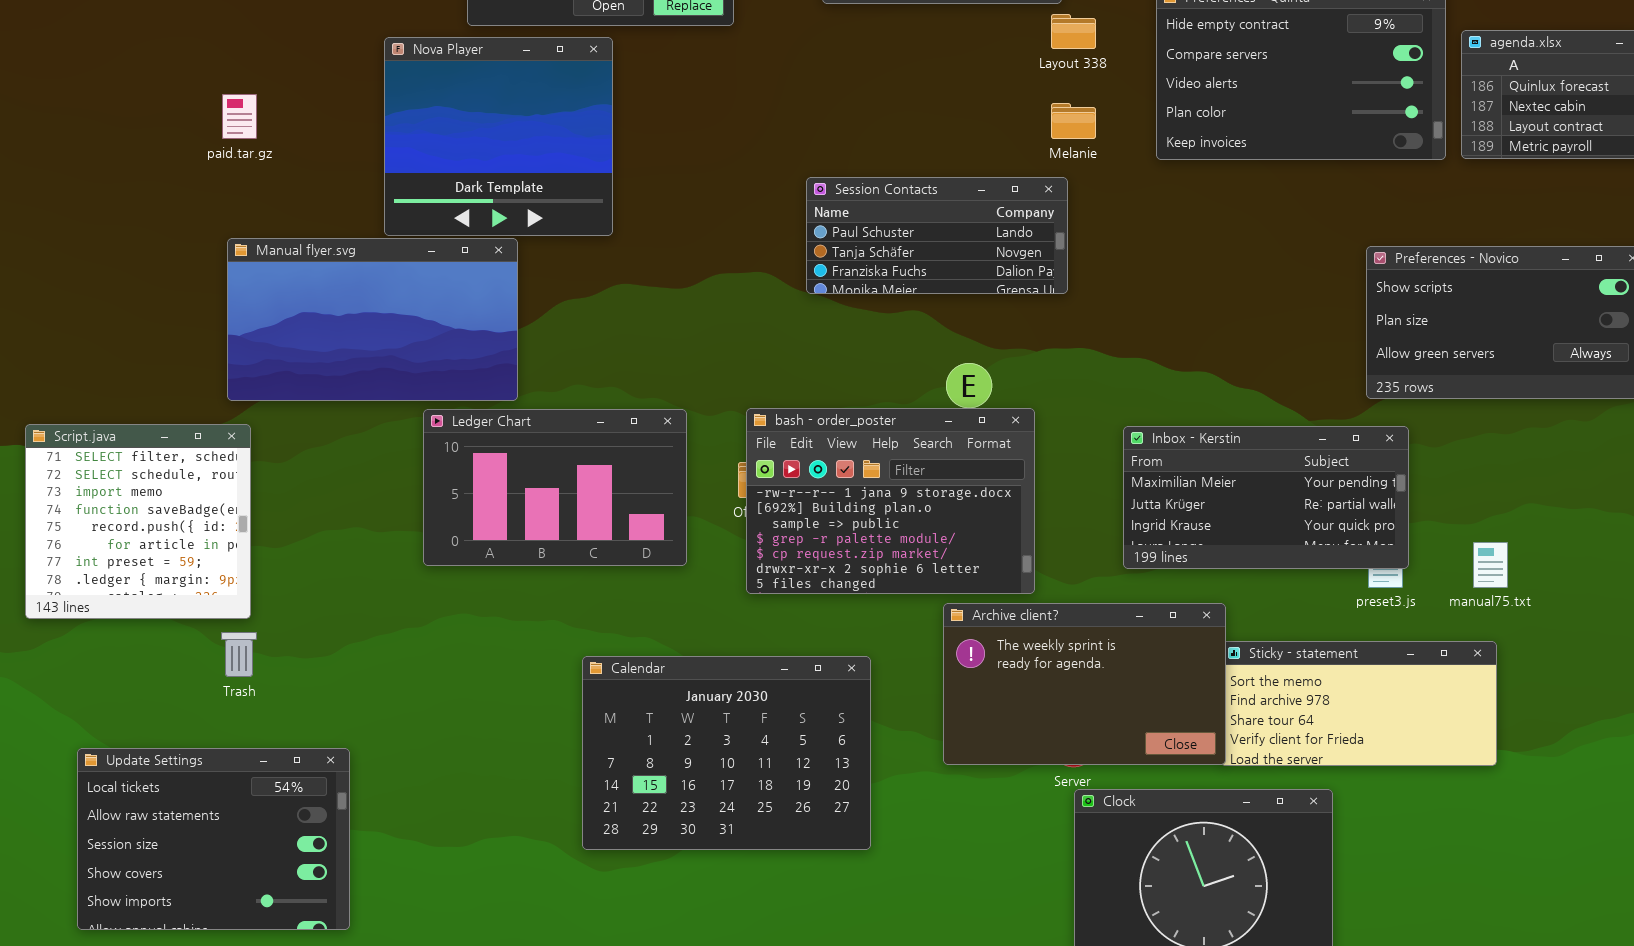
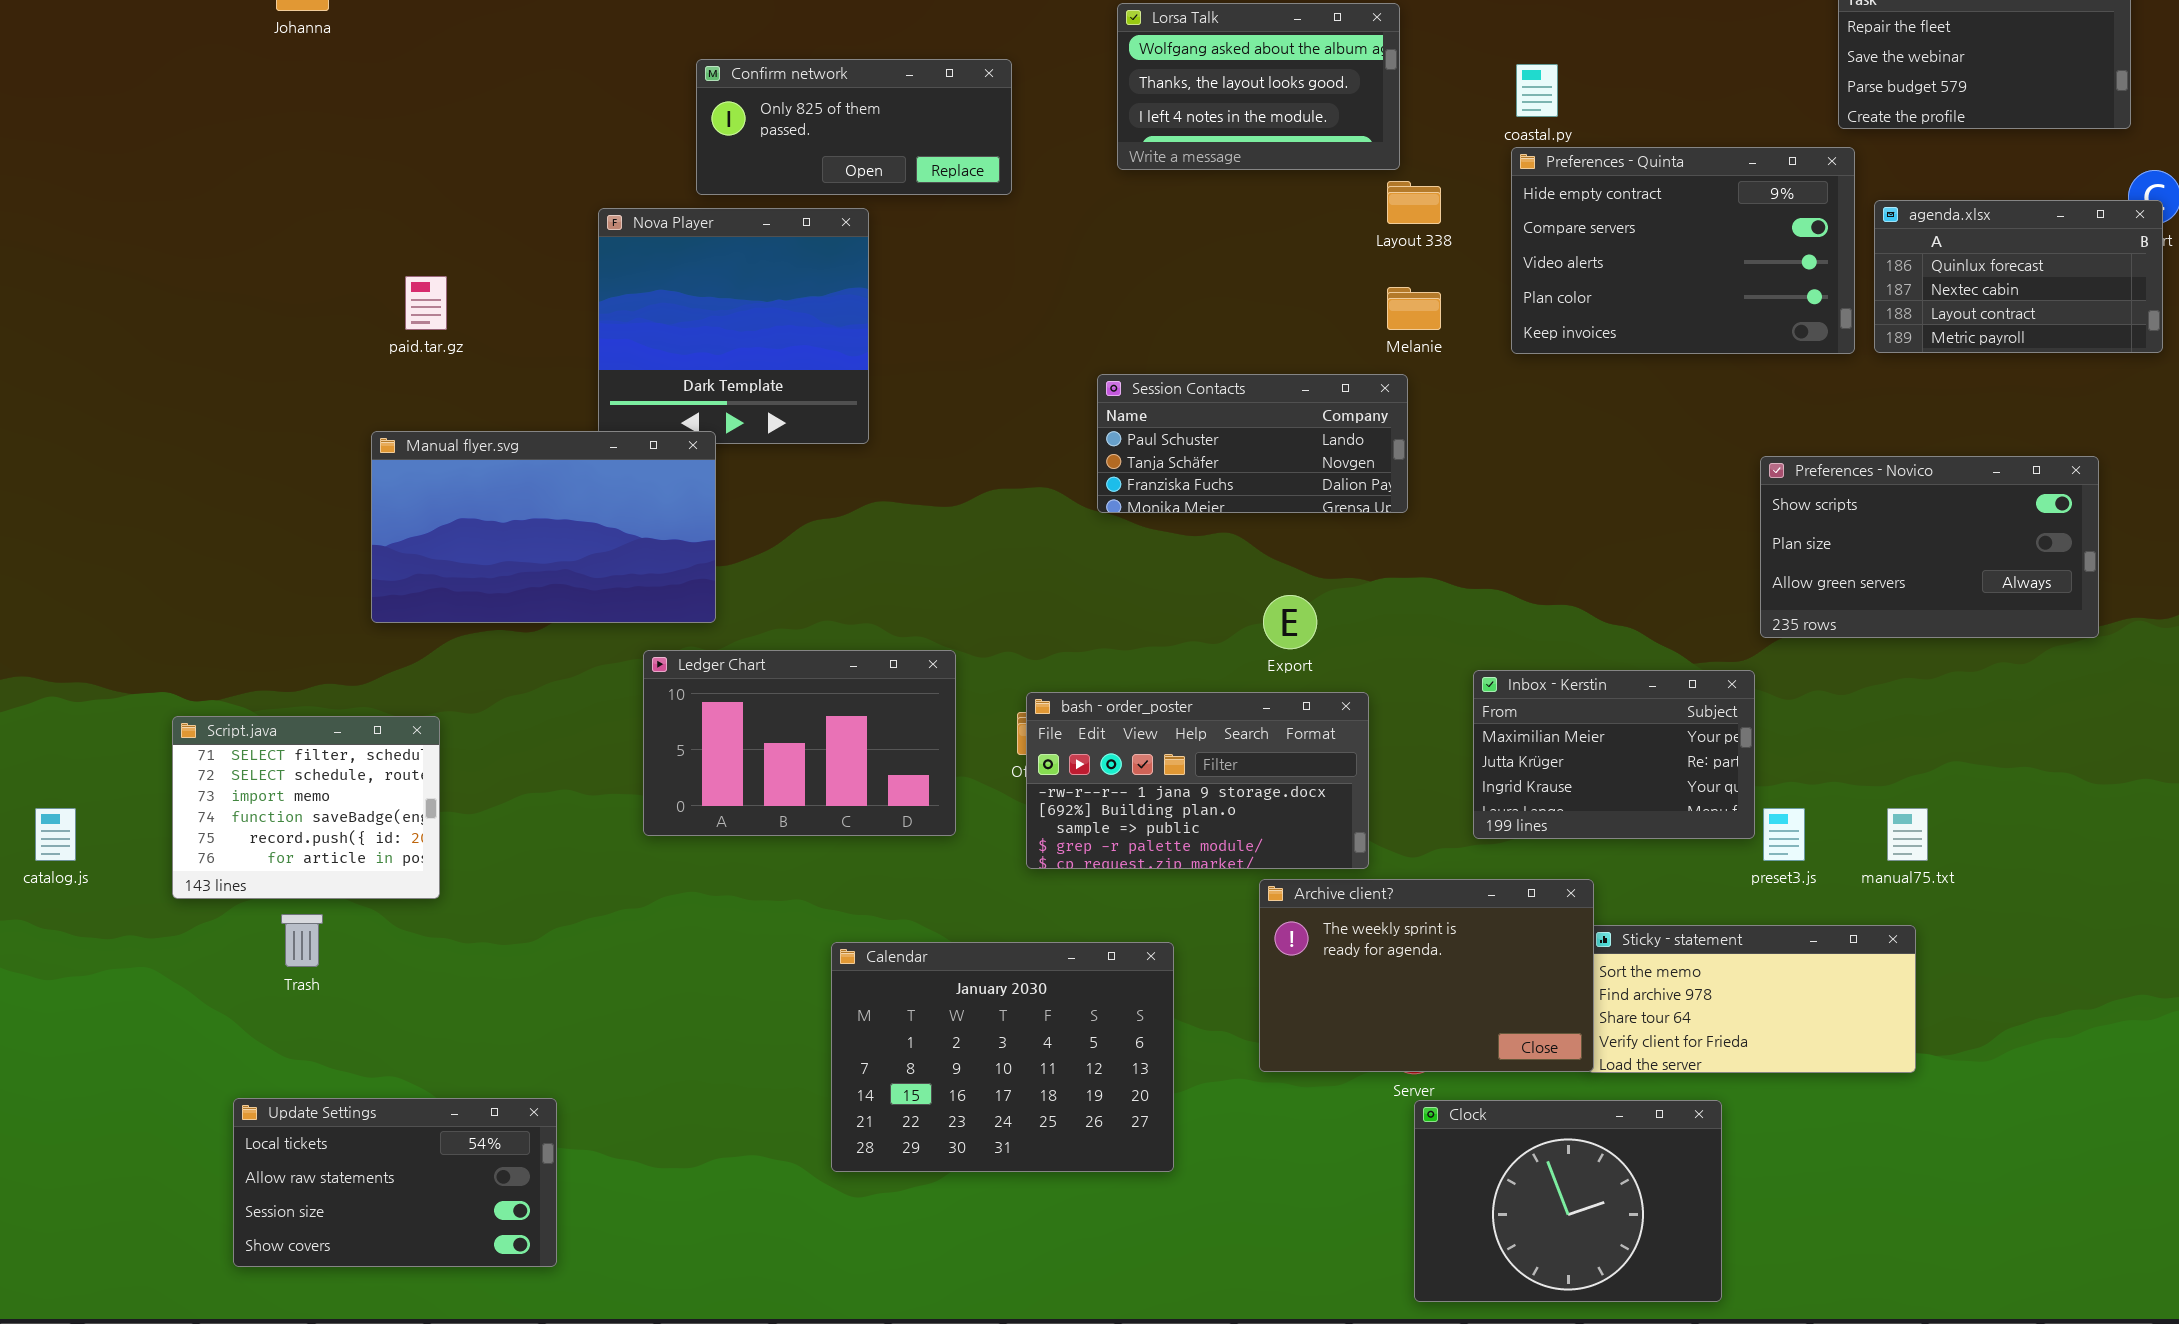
Manual flyer.svg: [227,238,518,401] -> [371,431,716,623], moved
bash - order_poster: [746,408,1035,594] -> [1026,692,1369,869], resized
Script.java: [25,424,251,619] -> [172,716,440,899], resized
Inbox - Kerstin: [1123,426,1409,569] -> [1473,670,1755,839], resized
Trash: [221,632,257,677] -> [281,914,323,967], moved
Update Settings: [77,748,350,930] -> [233,1098,557,1267], resized

